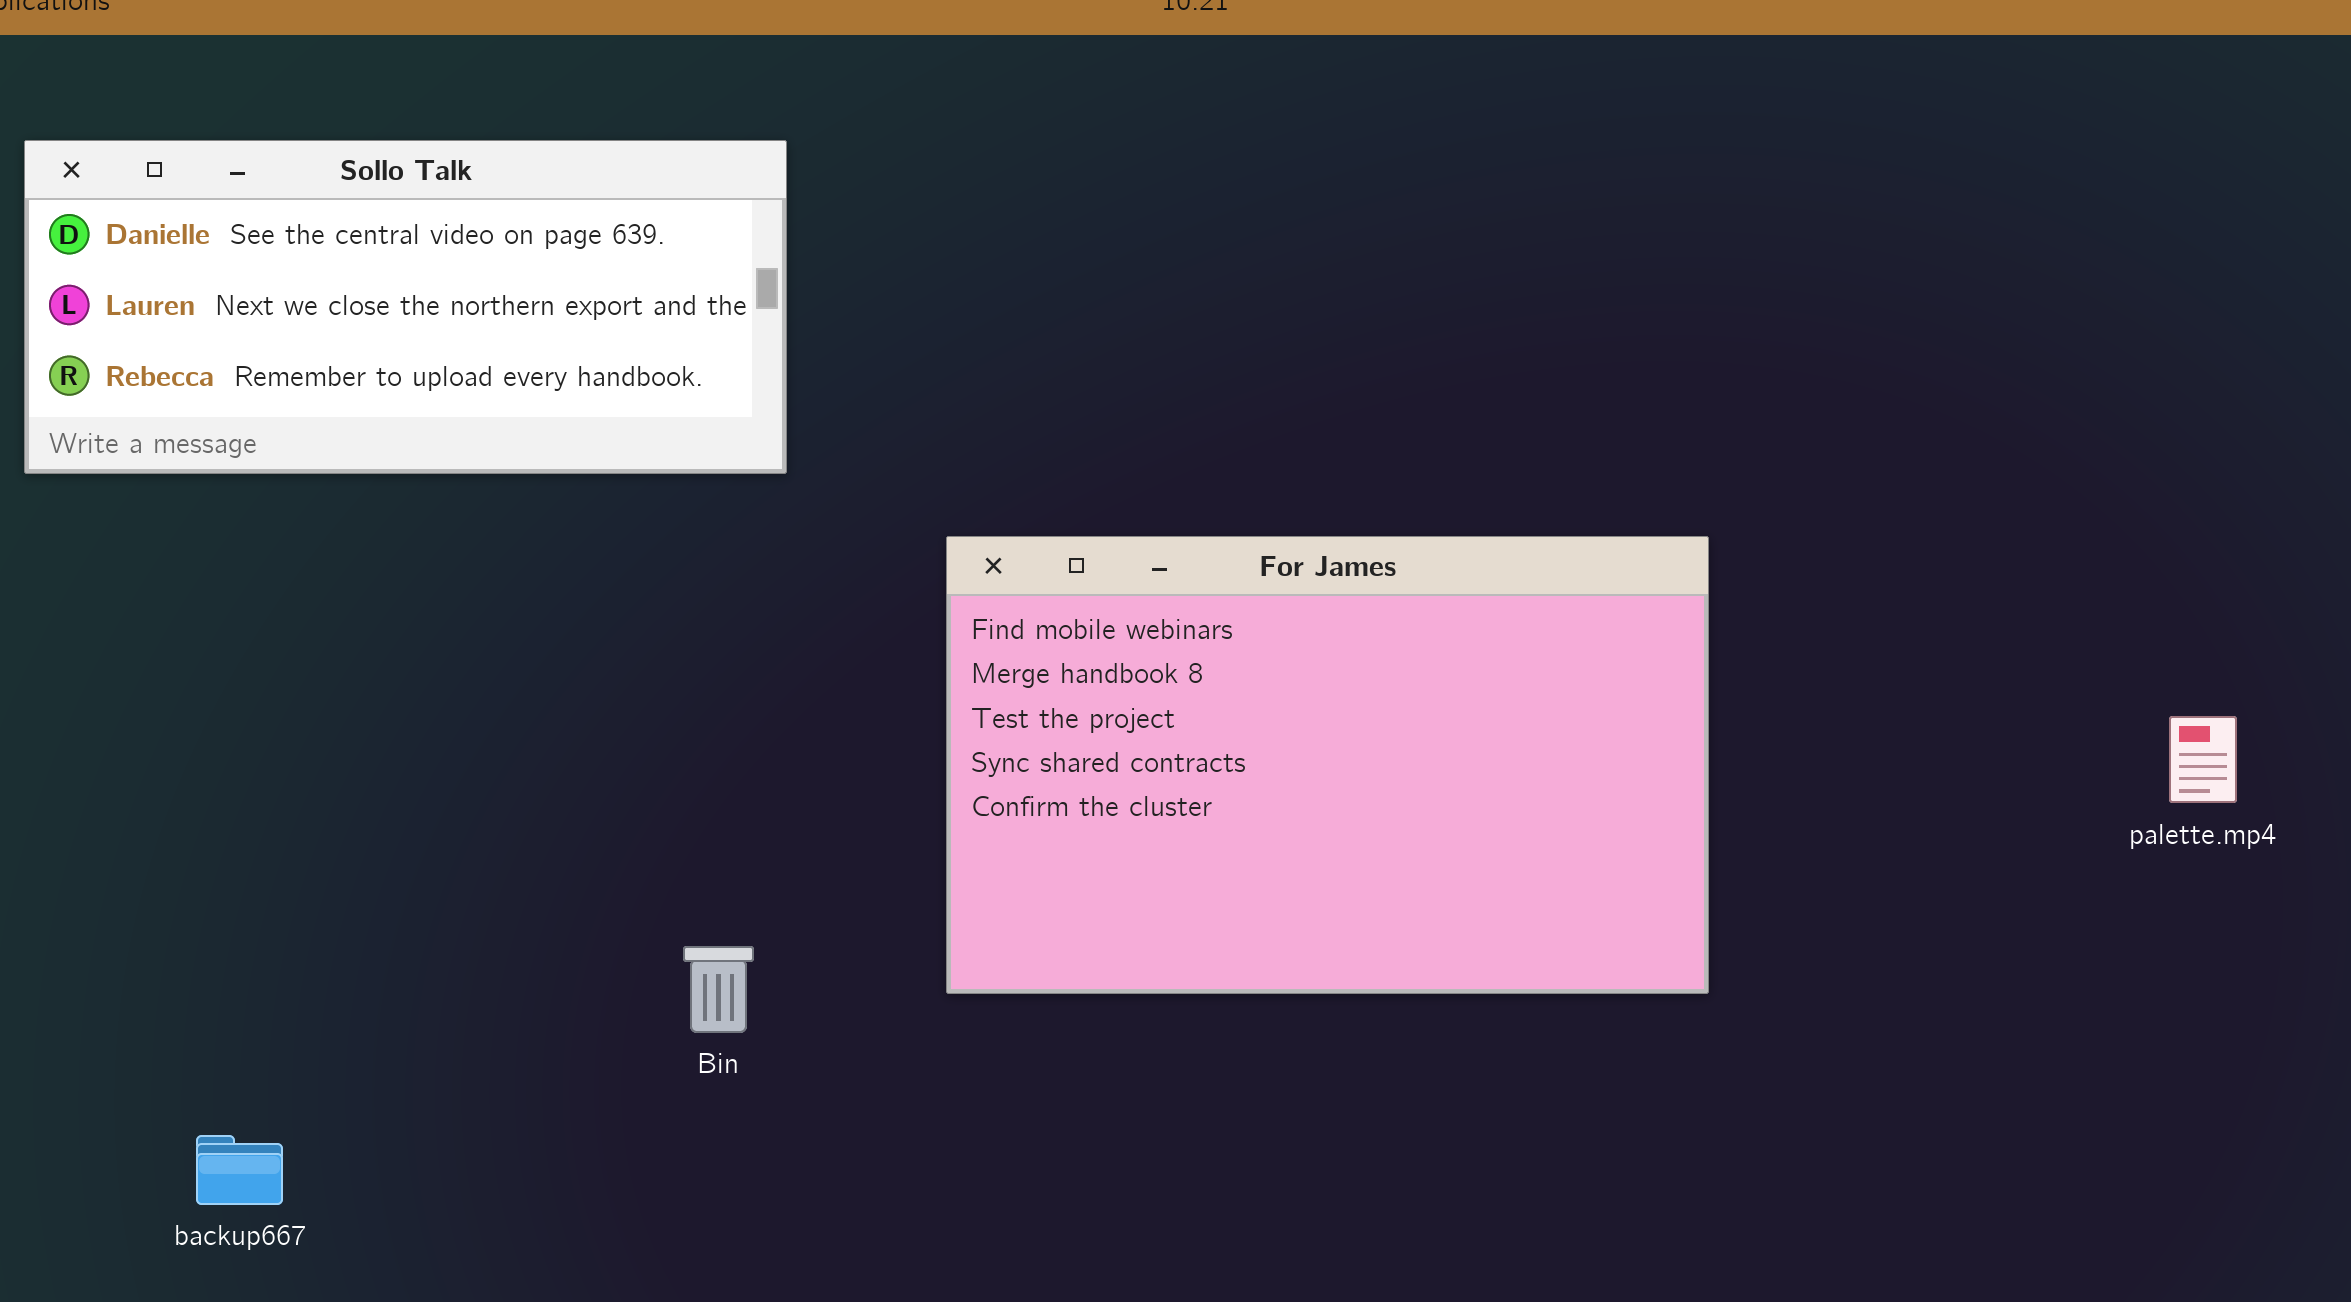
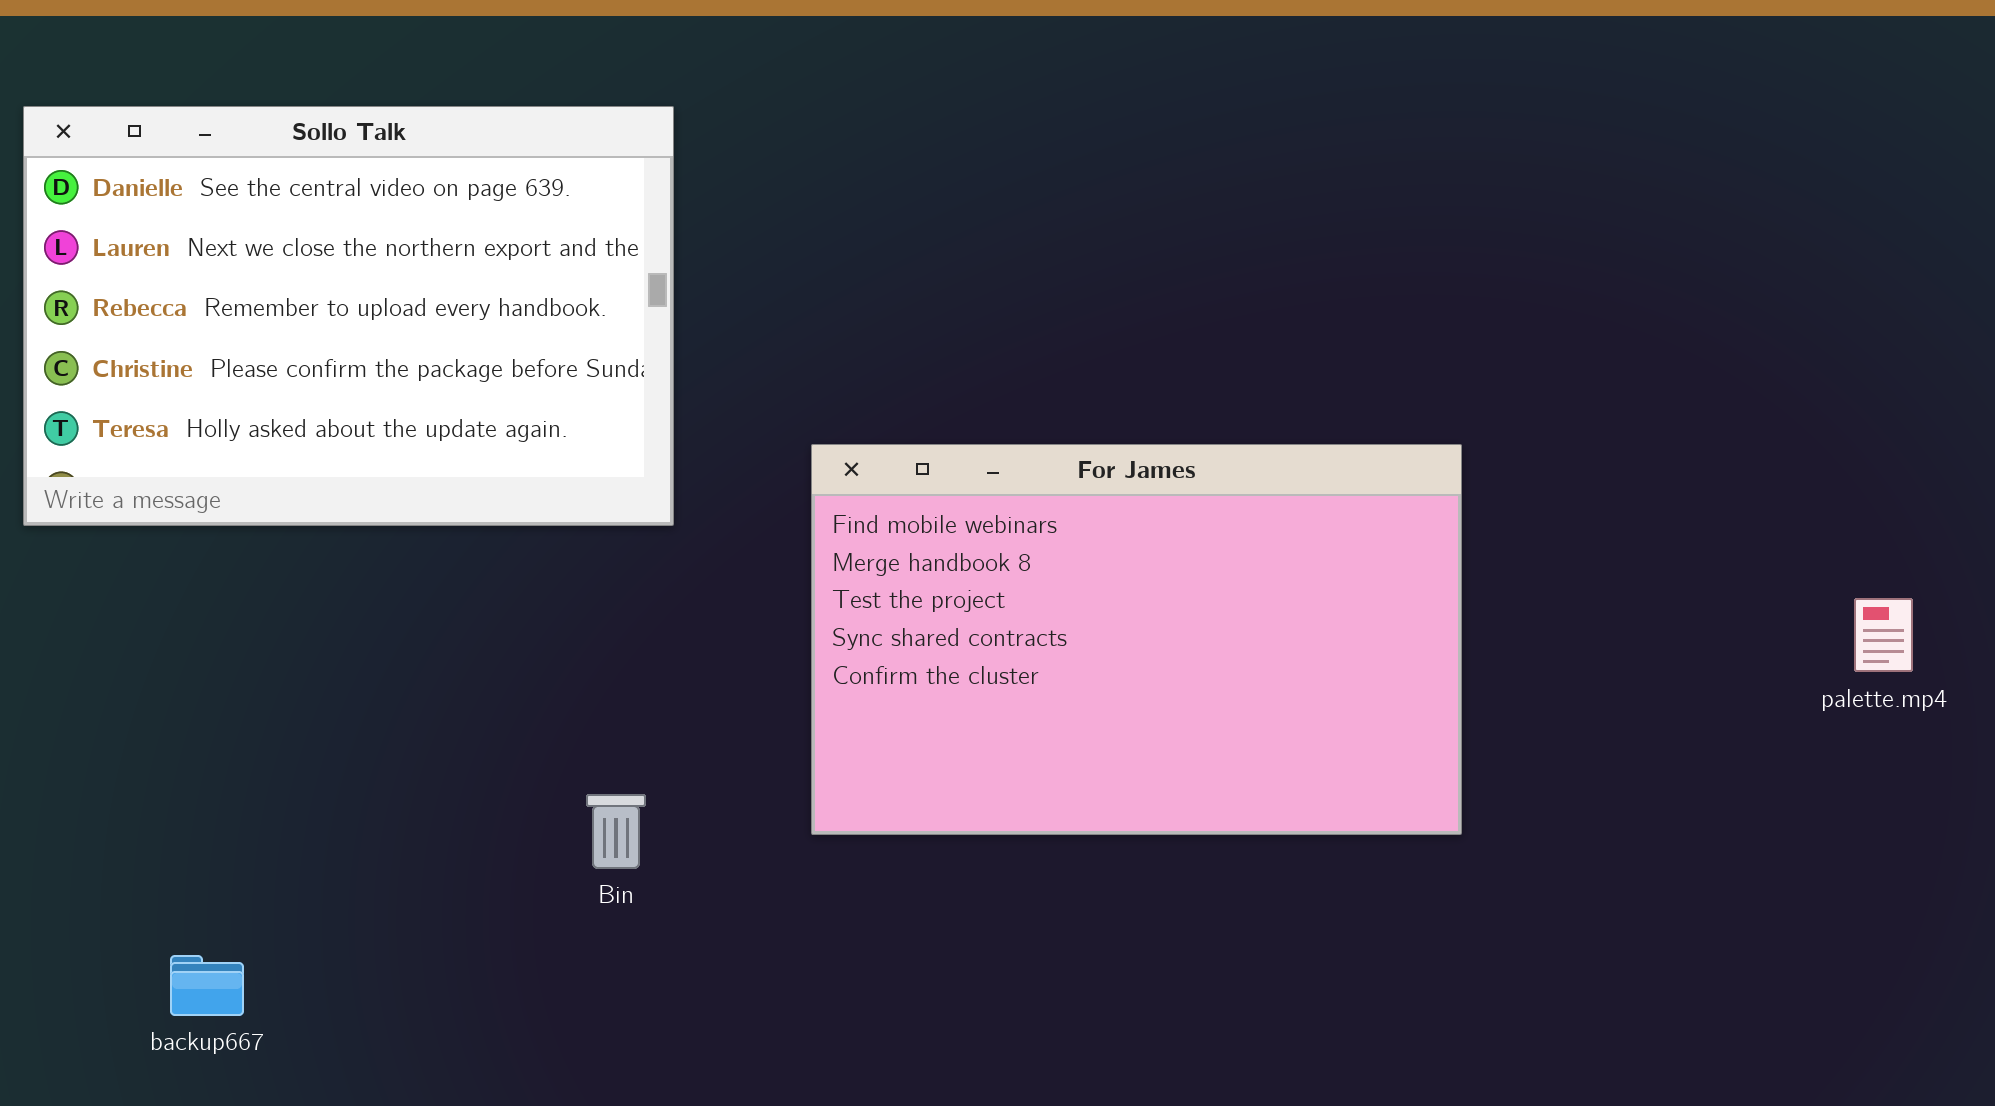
Sollo Talk: [24,140,787,474] -> [23,106,674,526], resized

